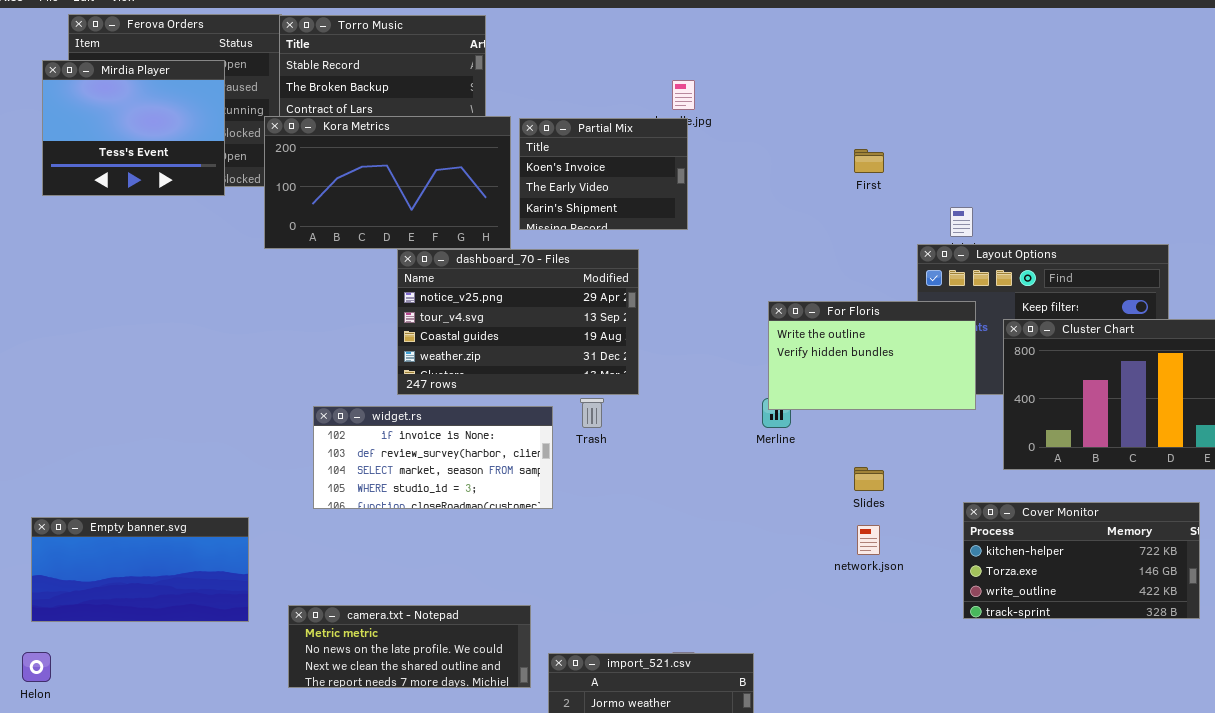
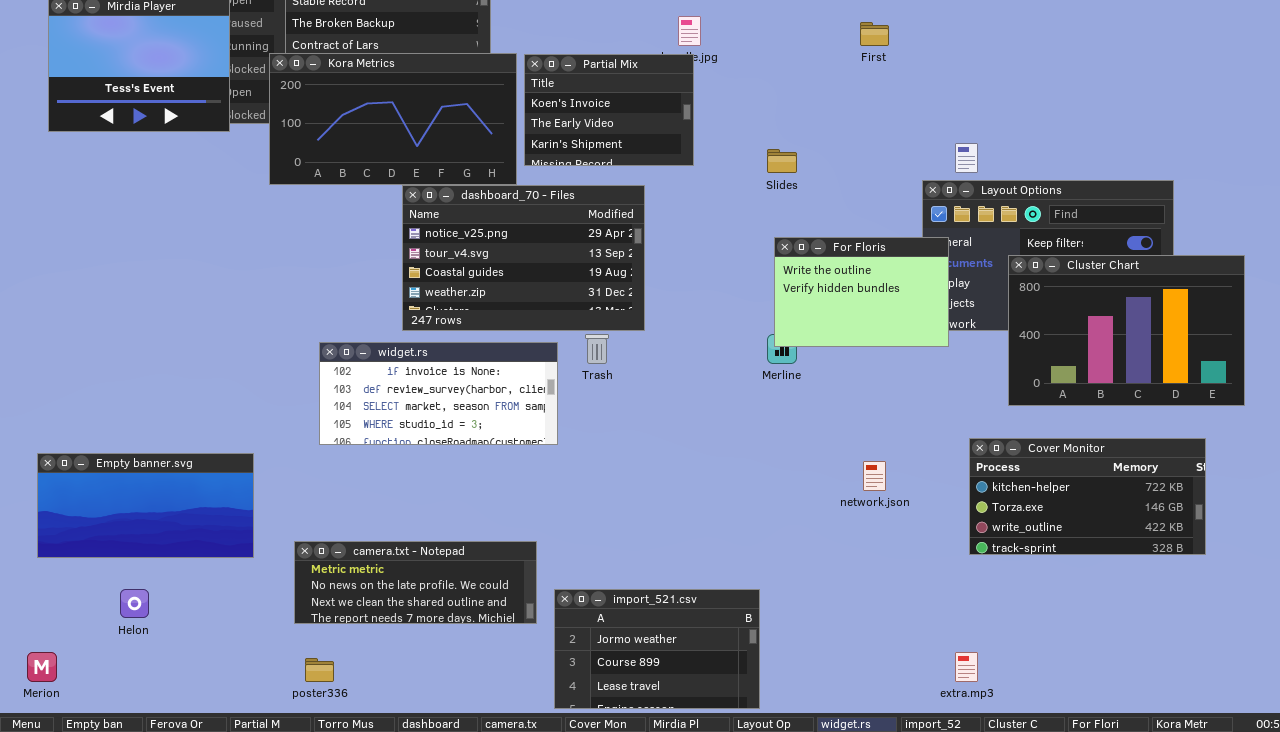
First: [854,149,884,173] -> [860,22,889,46], moved
For Floris: [768,301,976,410] -> [774,237,949,347], resized
Slides: [854,467,884,491] -> [767,149,797,173], moved
Helon: [22,652,51,682] -> [120,589,149,618], moved

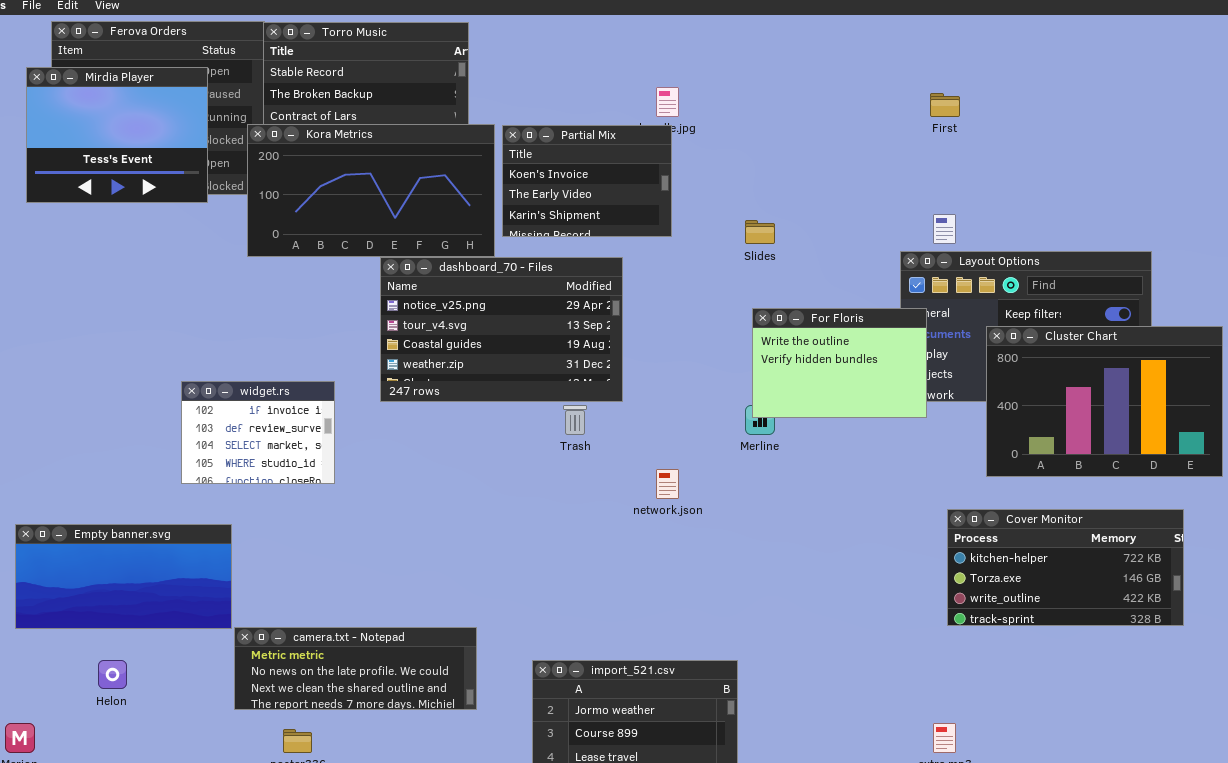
First: [860,22,889,46] -> [930,93,960,117], moved
widget.rs: [319,342,558,445] -> [181,381,335,484], moved, resized
network.json: [863,461,886,491] -> [656,469,679,499], moved
camera.txt - Notepad: [294,541,537,624] -> [234,627,477,710], moved

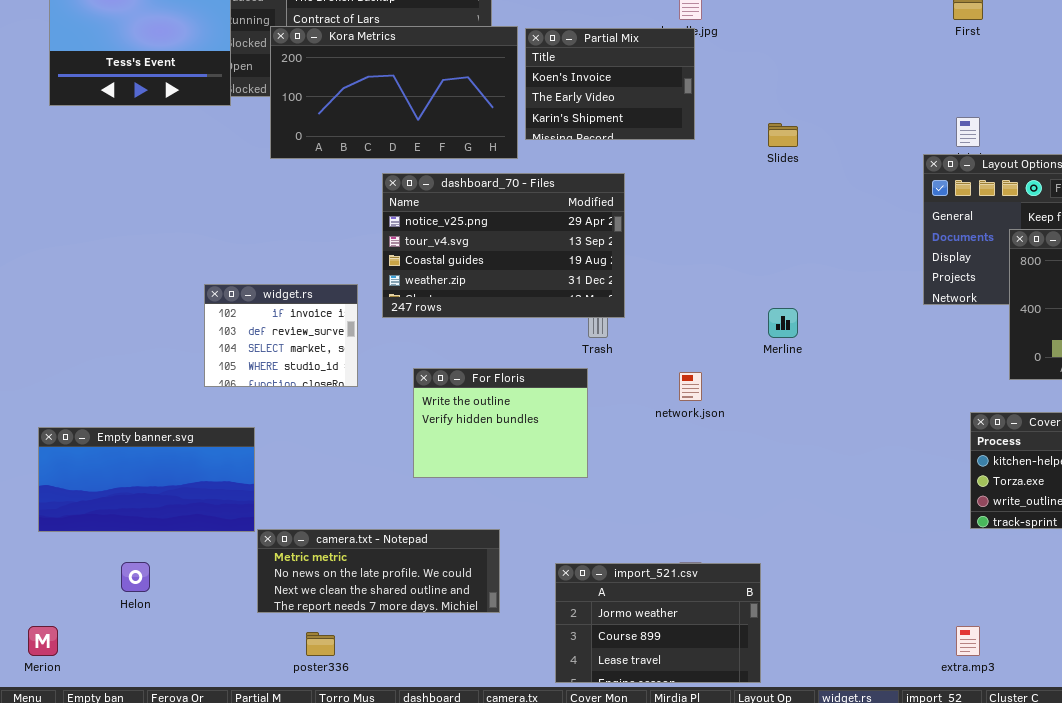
dashboard_70 - Files: [380,257,623,402] -> [382,173,625,318], moved
For Floris: [752,308,927,418] -> [413,368,588,478], moved

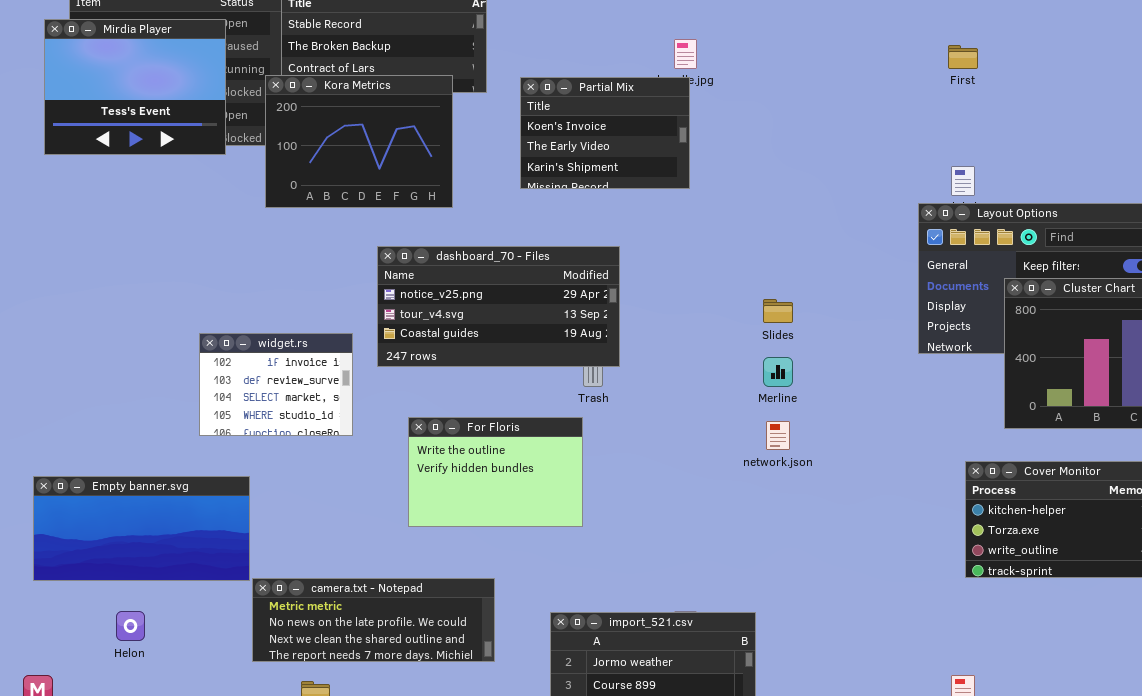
Kora Metrics: [270,26,518,159] -> [265,75,453,208], resized
Slides: [768,123,798,147] -> [763,299,793,323], moved
dashboard_70 - Files: [382,173,625,318] -> [377,246,620,367], resized
network.json: [679,372,702,401] -> [766,421,790,450], moved

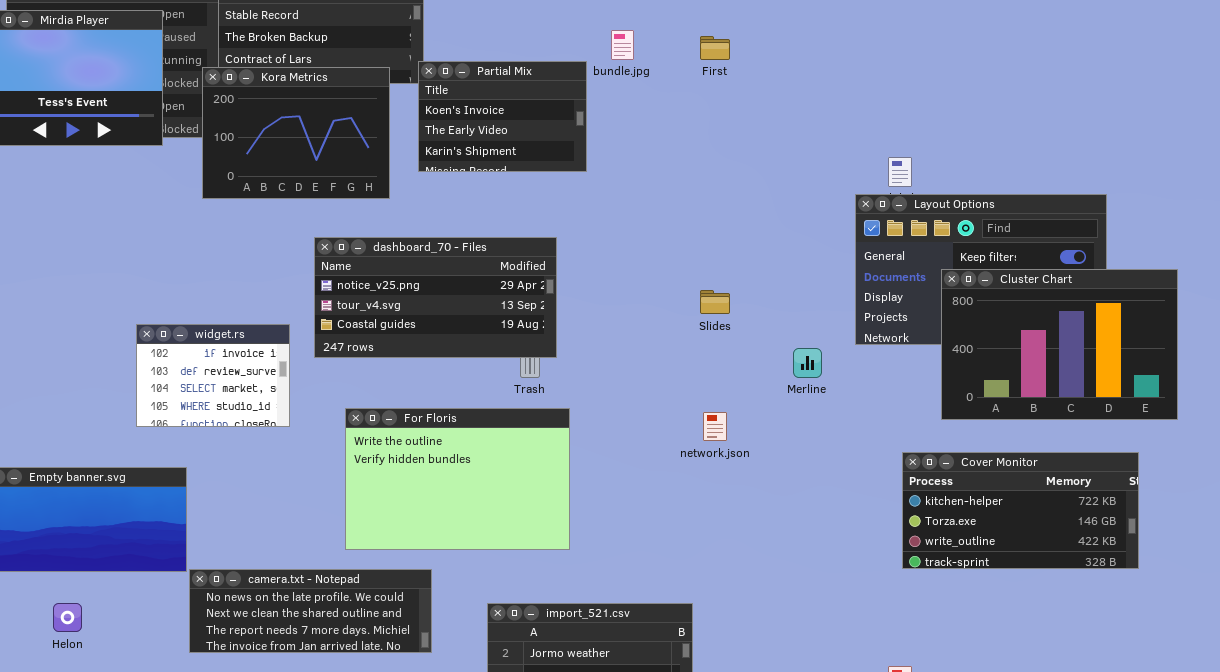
First: [948,45,978,69] -> [700,36,730,60], moved
Partial Mix: [520,77,690,189] -> [418,61,587,172], moved
Merline: [763,357,793,387] -> [793,348,822,378], moved
For Floris: [408,417,583,527] -> [345,408,570,550], resized
camera.txt - Notepad: [252,578,495,662] -> [189,569,432,653], scrolled down 1 row

